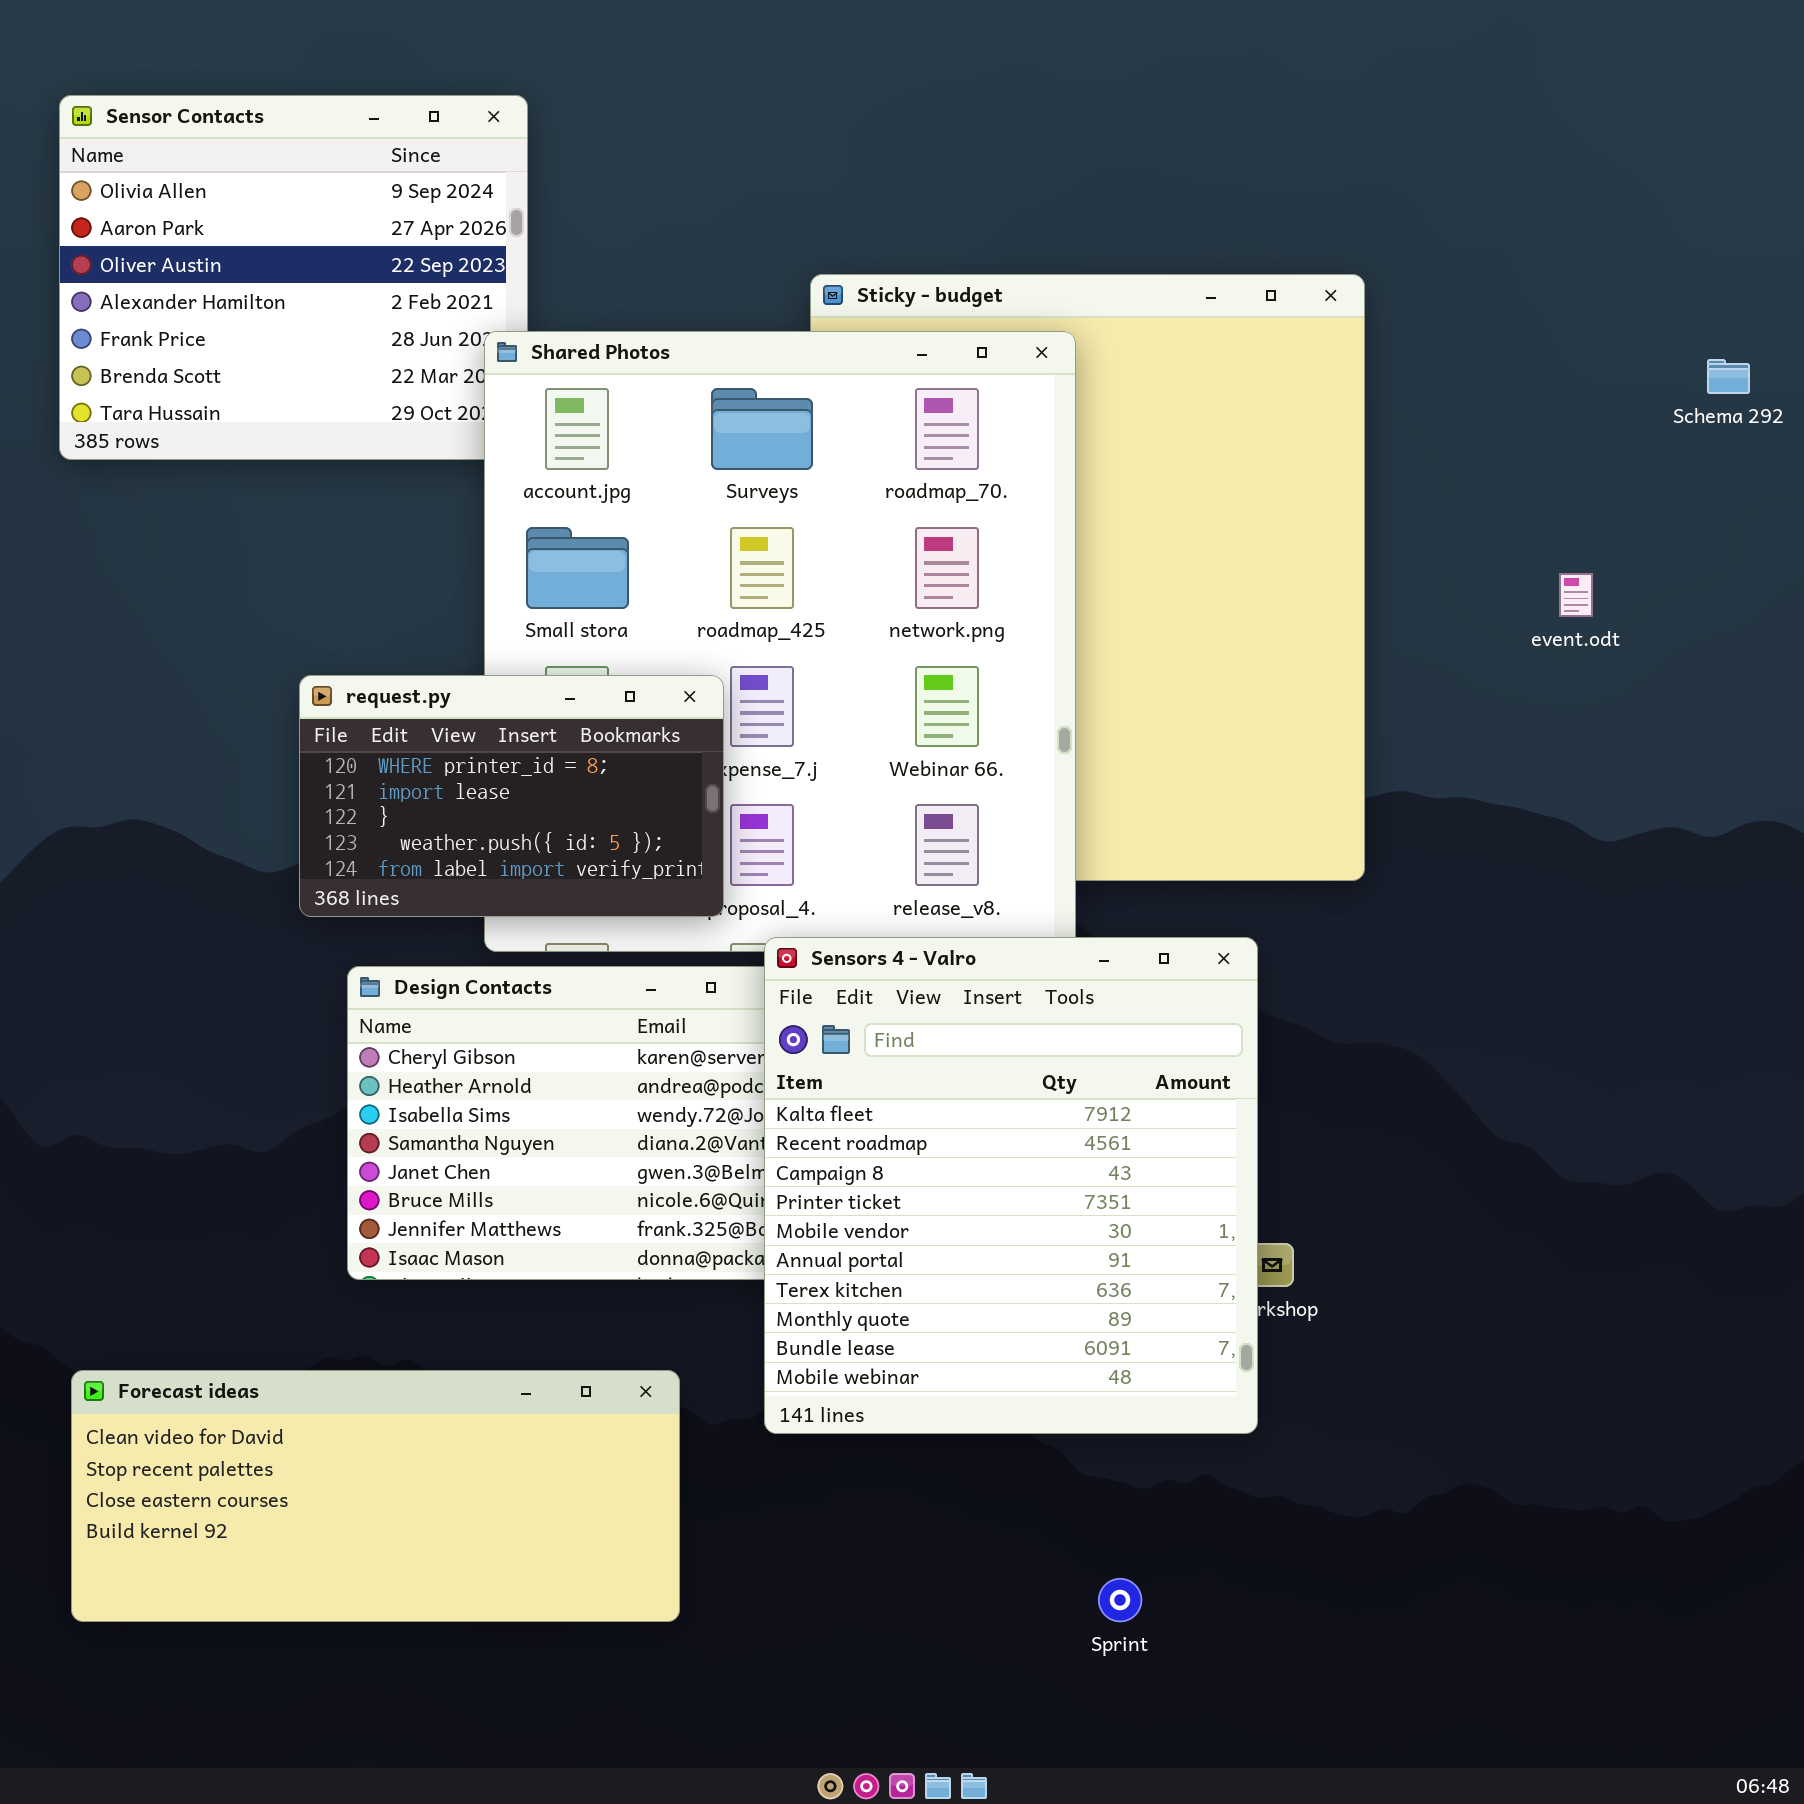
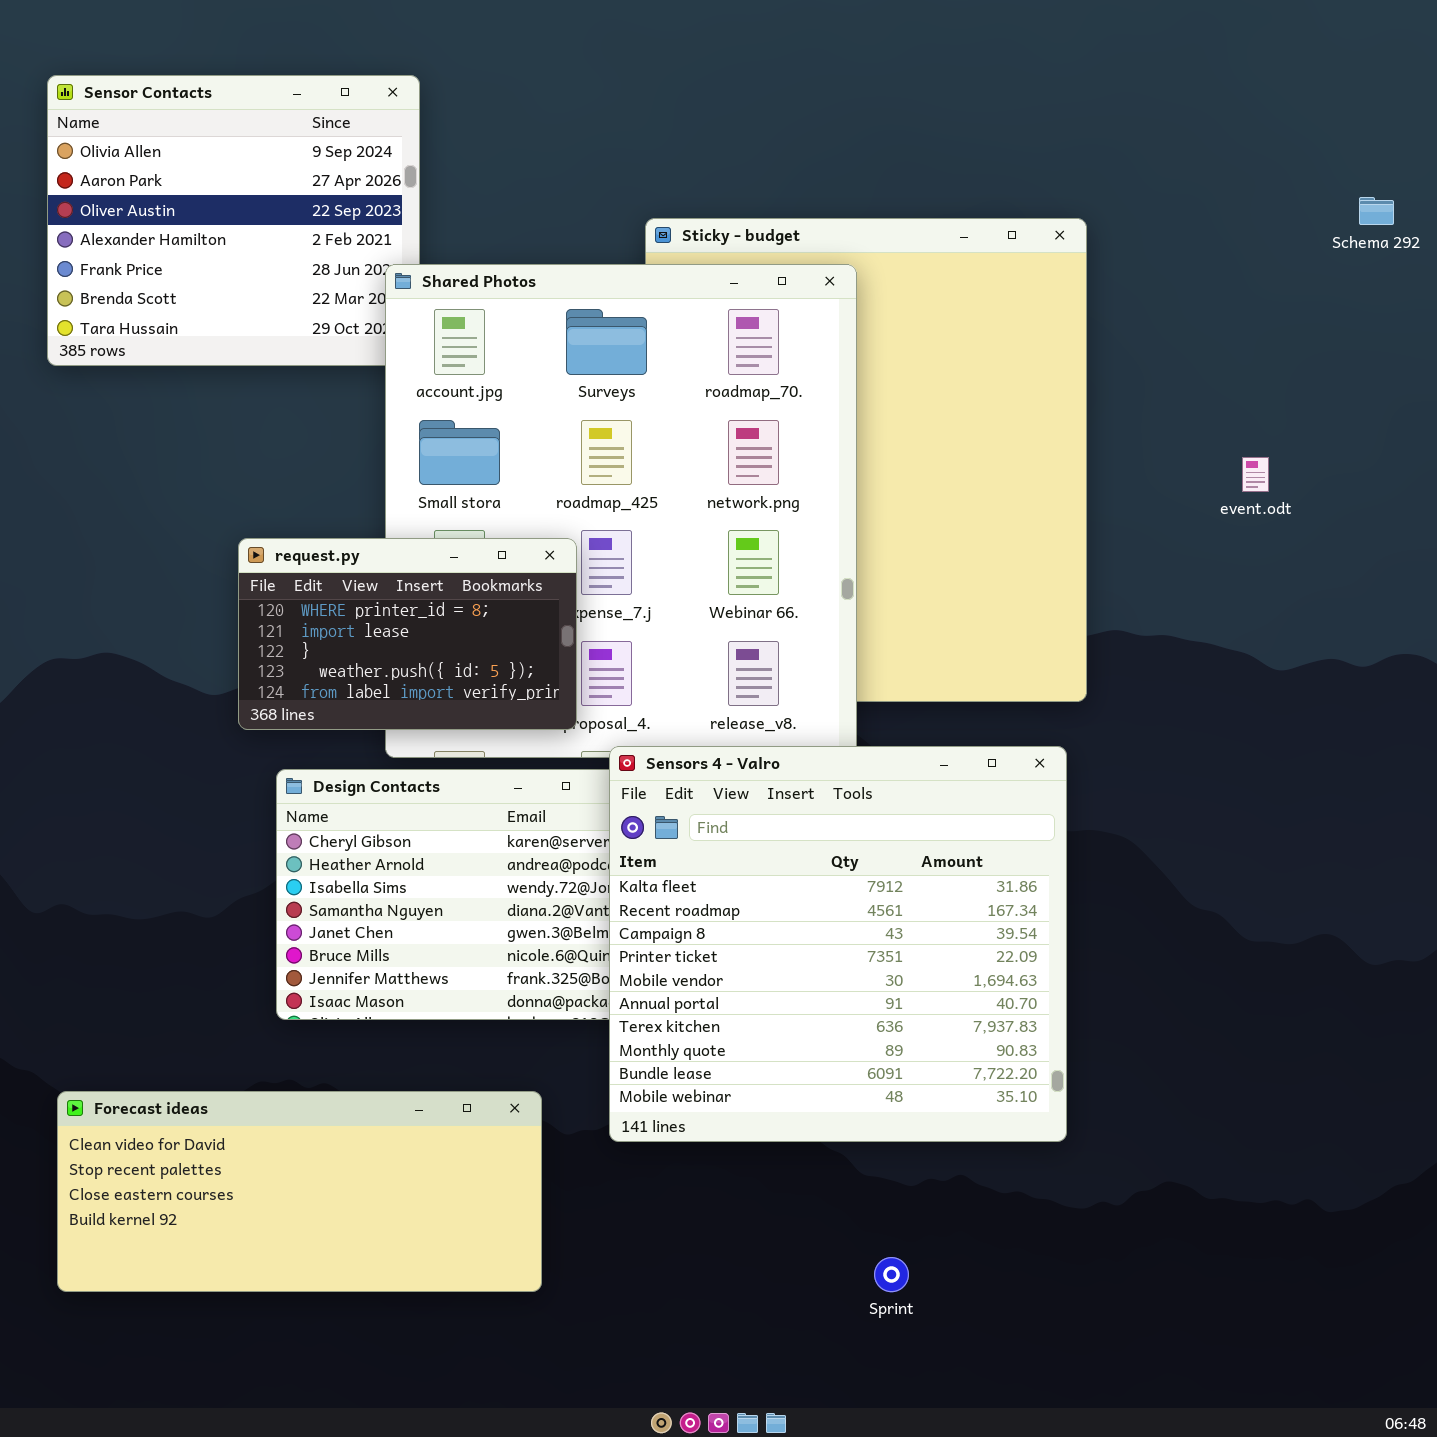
Schema 292: [1707,359,1750,394] -> [1359,197,1394,225], moved
Sensors 4 - Valro: [764,937,1258,1434] -> [609,746,1067,1142], resized

